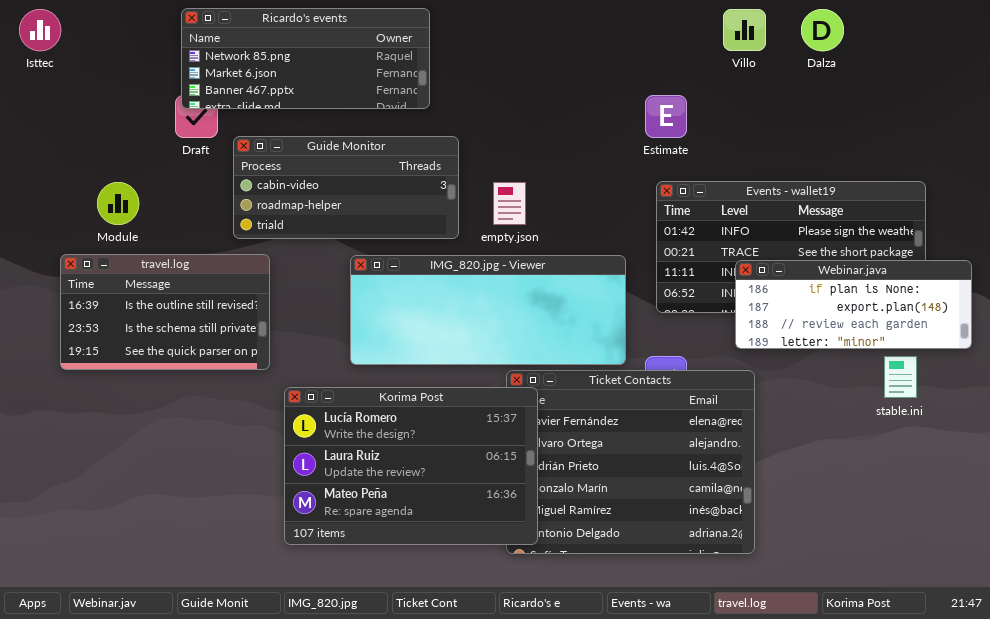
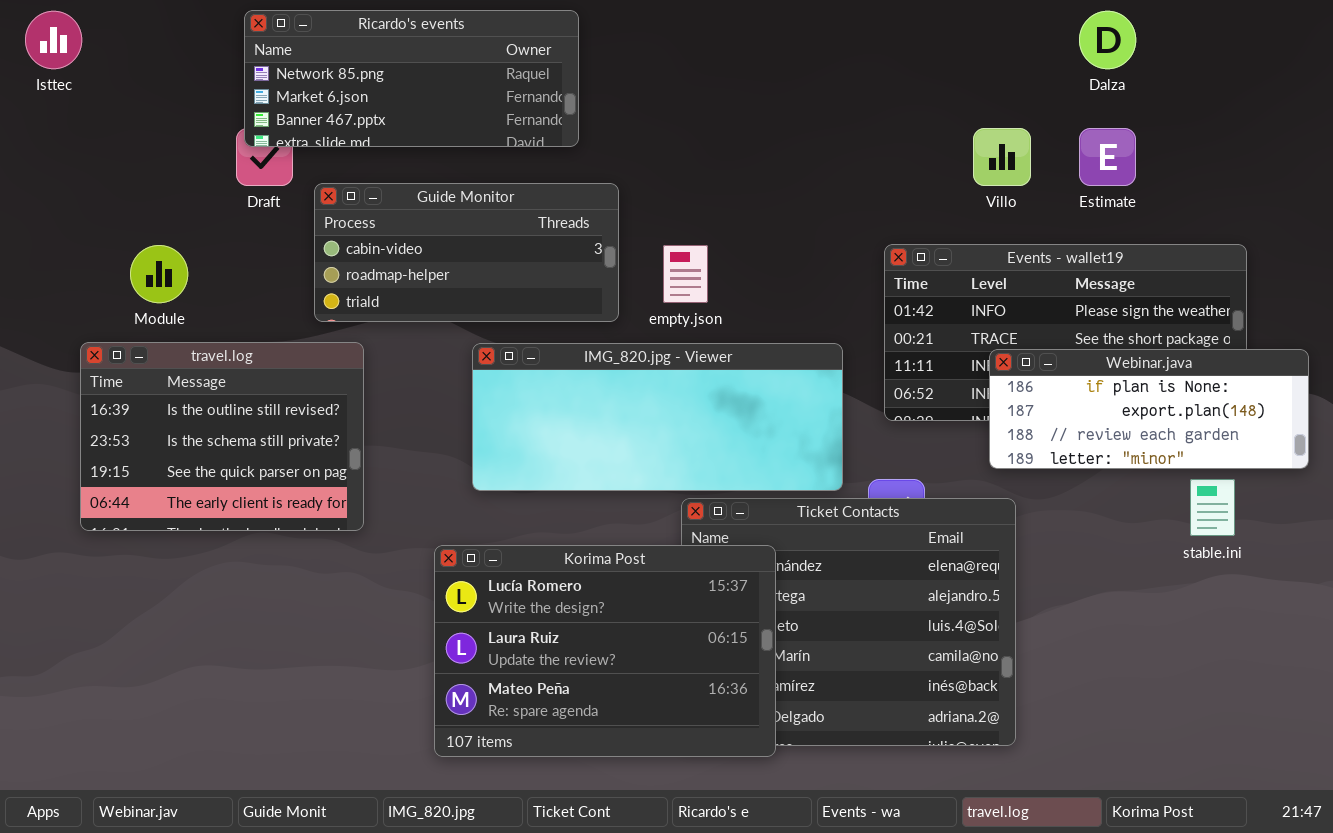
Villo: [723,9,766,51] -> [973,128,1031,186], moved
Estimate: [645,95,687,138] -> [1079,128,1136,186], moved
travel.log: [60,254,270,370] -> [80,342,364,531], resized
Korima Post: [284,387,538,545] -> [434,545,776,757], moved

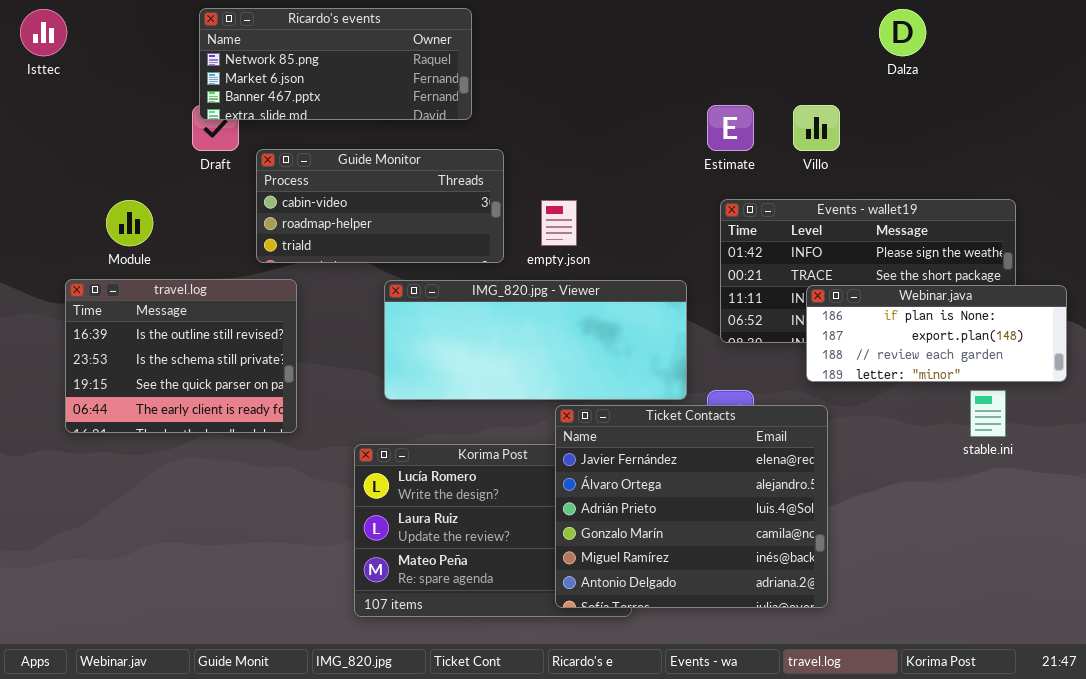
Estimate: [1079,128,1136,186] -> [707,105,754,151], moved
Ticket Contacts: [681,498,1016,746] -> [555,405,828,608], raised

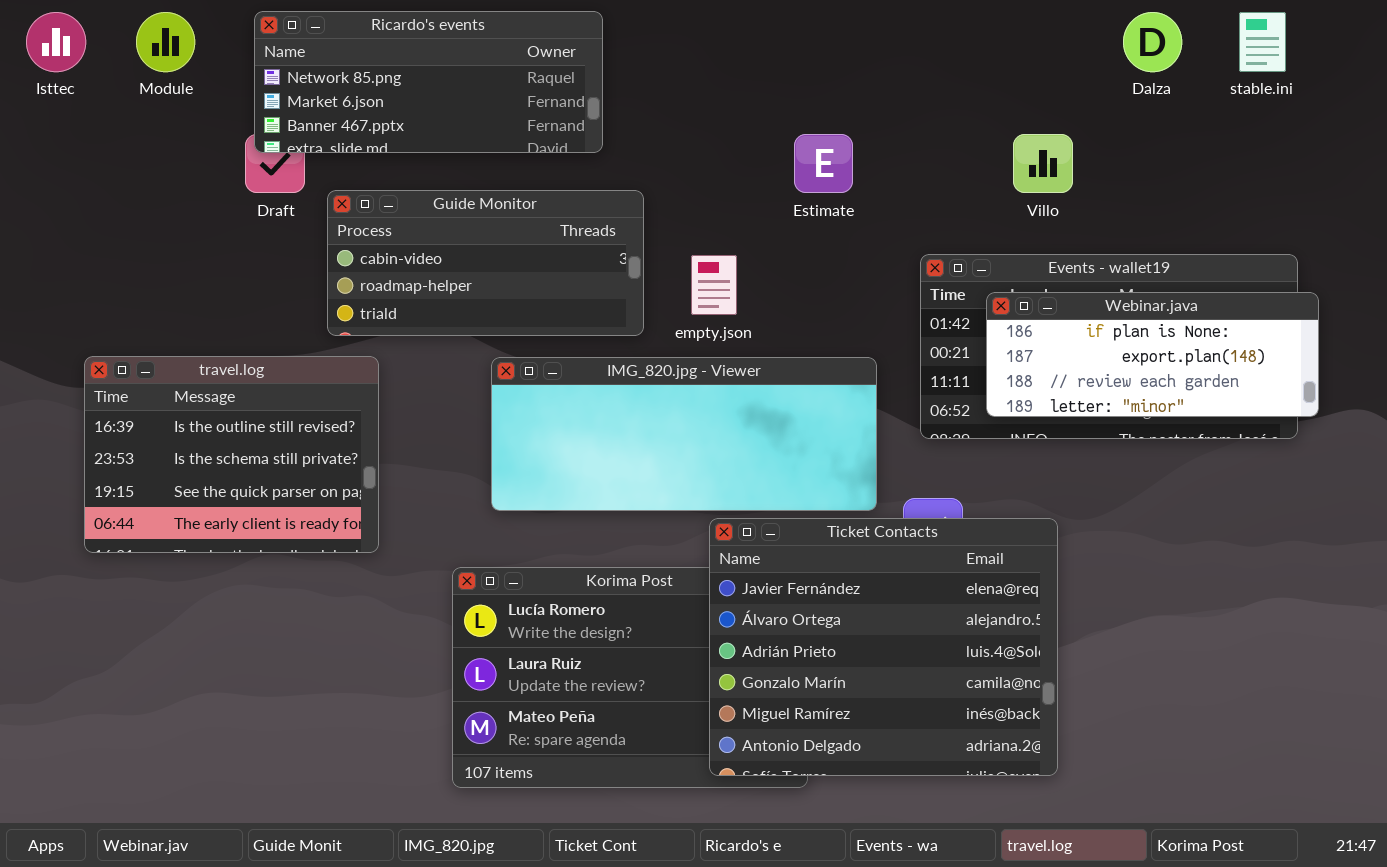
Estimate: [707,105,754,151] -> [794,134,853,193], moved
Module: [106,200,153,246] -> [136,12,195,72], moved
Webinar.java: [806,285,1067,382] -> [986,292,1319,417], moved
stable.ini: [970,390,1006,437] -> [1239,12,1286,72], moved

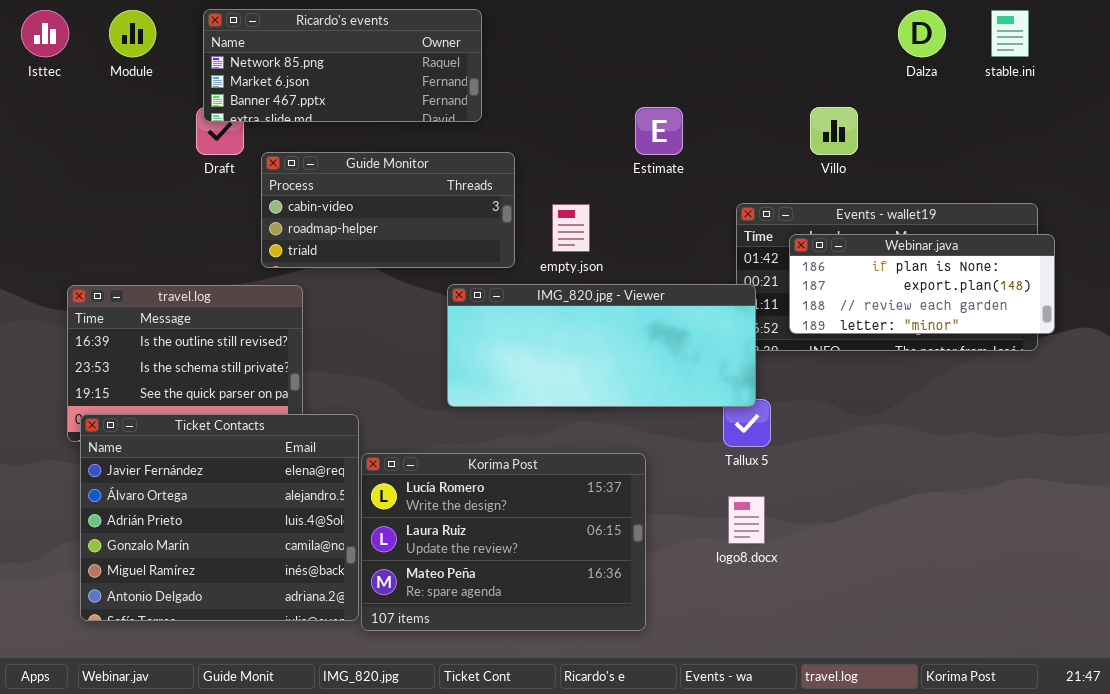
IMG_820.jpg - Viewer: [491,357,877,511] -> [447,284,756,407], moved
Ticket Contacts: [709,518,1058,776] -> [80,414,359,621], moved

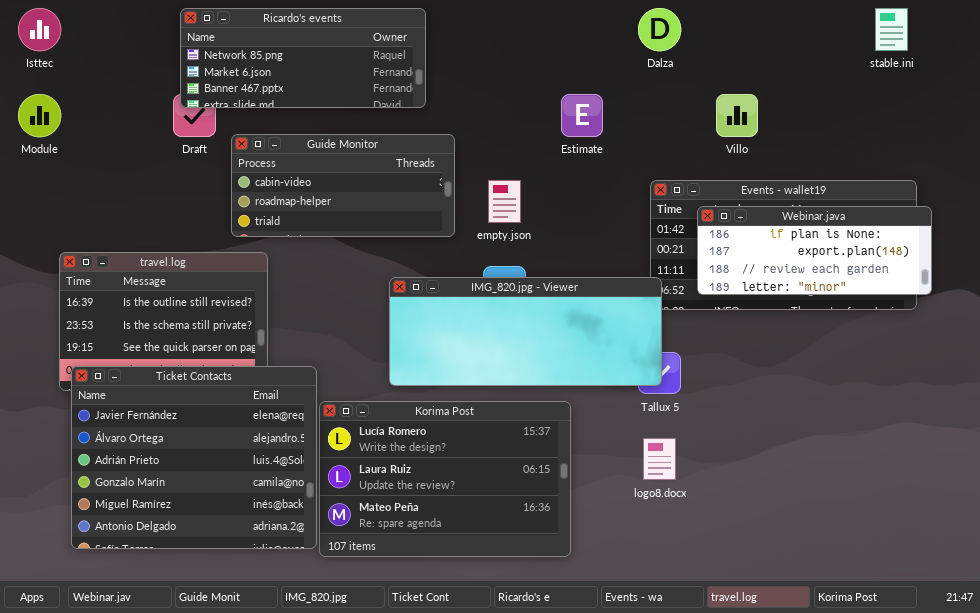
Module: [109,10,156,57] -> [18,94,61,137], moved
Dalza: [898,10,946,57] -> [638,8,681,51], moved
IMG_820.jpg - Viewer: [447,284,756,407] -> [389,277,662,386], moved

